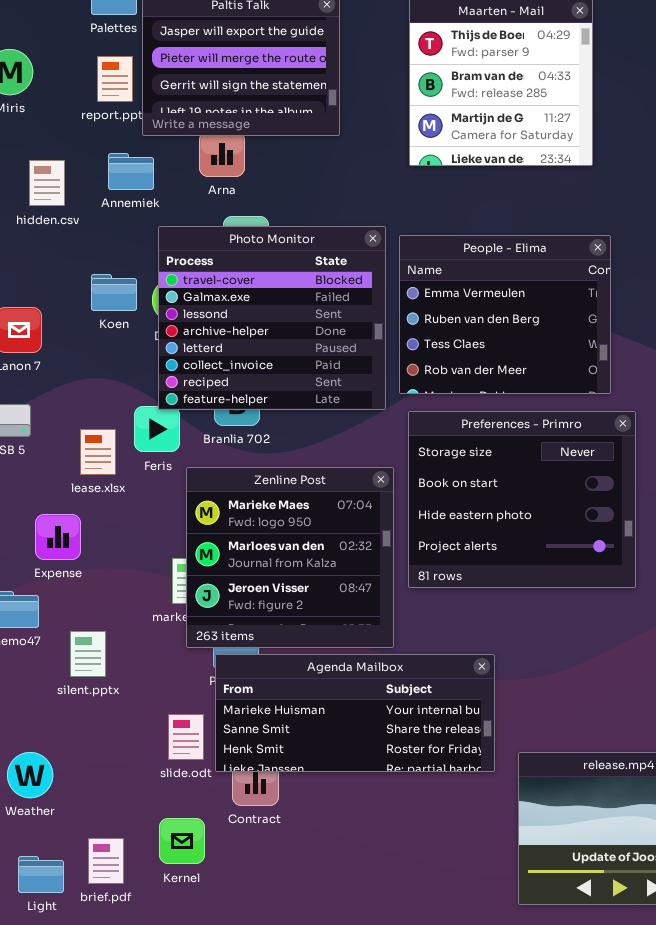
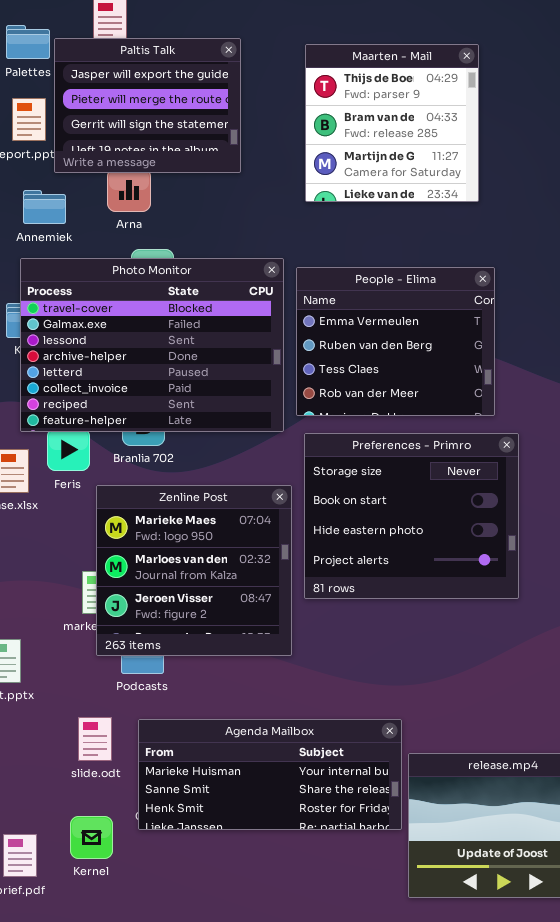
Photo Monitor: [158,226,386,410] -> [20,258,284,432], resized
Agenda Mailbox: [215,654,495,772] -> [138,719,402,830], moved

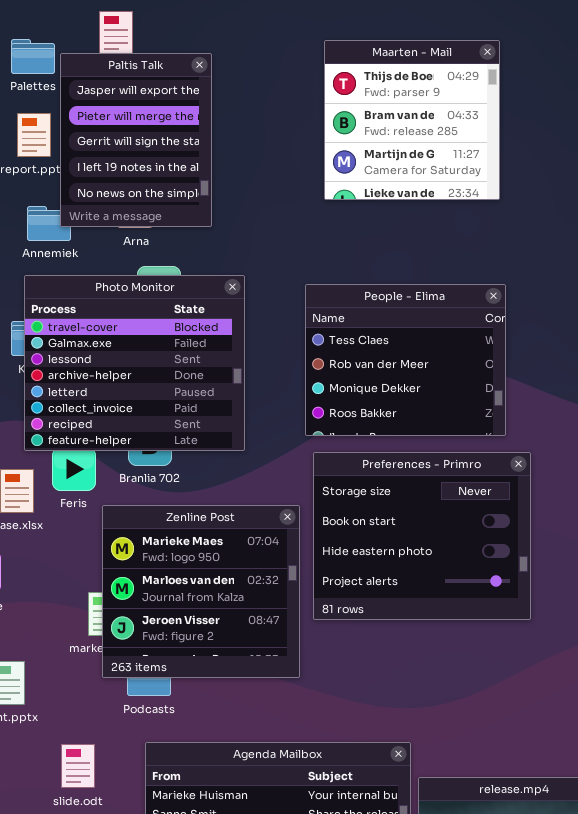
Paltis Talk: [54,38,241,173] -> [60,53,212,227], resized
Maarten - Mail: [305,44,479,202] -> [324,40,500,200], moved
Photo Monitor: [20,258,284,432] -> [24,275,245,451], resized
People - Elima: [296,267,495,416] -> [305,284,506,436], scrolled down 2 rows
slide.odt: [78,717,112,761] -> [61,744,95,788], moved

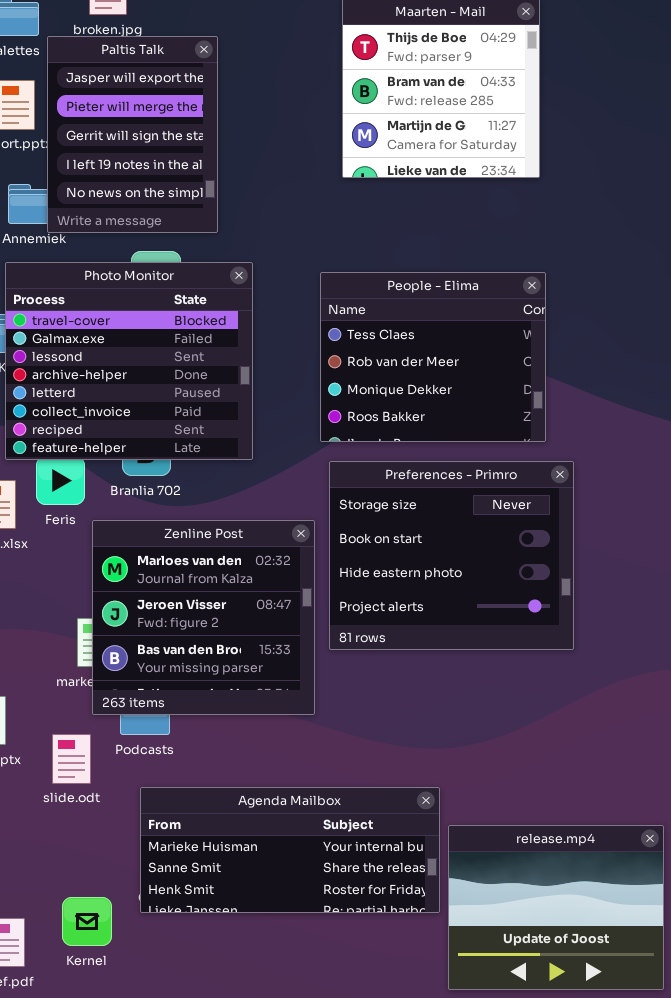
Paltis Talk: [60,53,212,227] -> [47,36,218,233], moved
Zenline Post: [102,505,300,678] -> [92,520,315,715], scrolled down 1 row
slide.odt: [61,744,95,788] -> [52,734,91,784], moved

